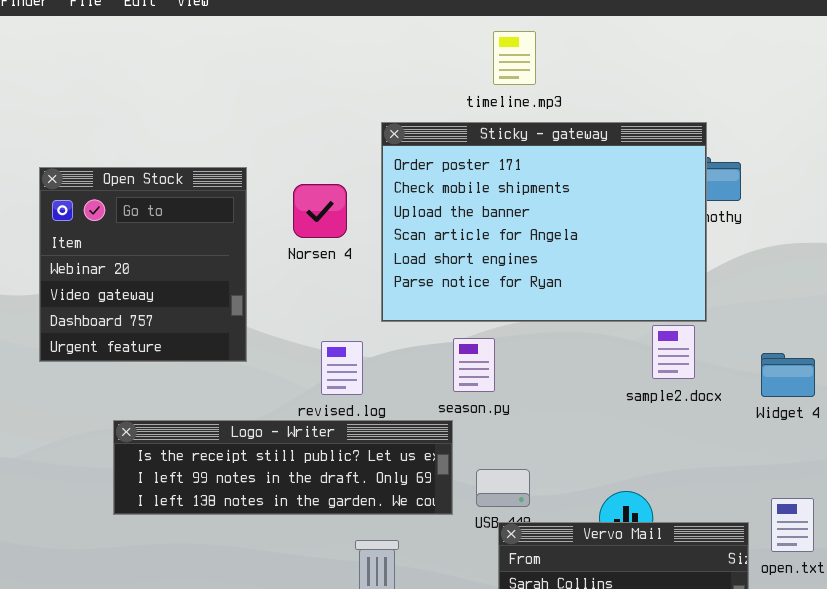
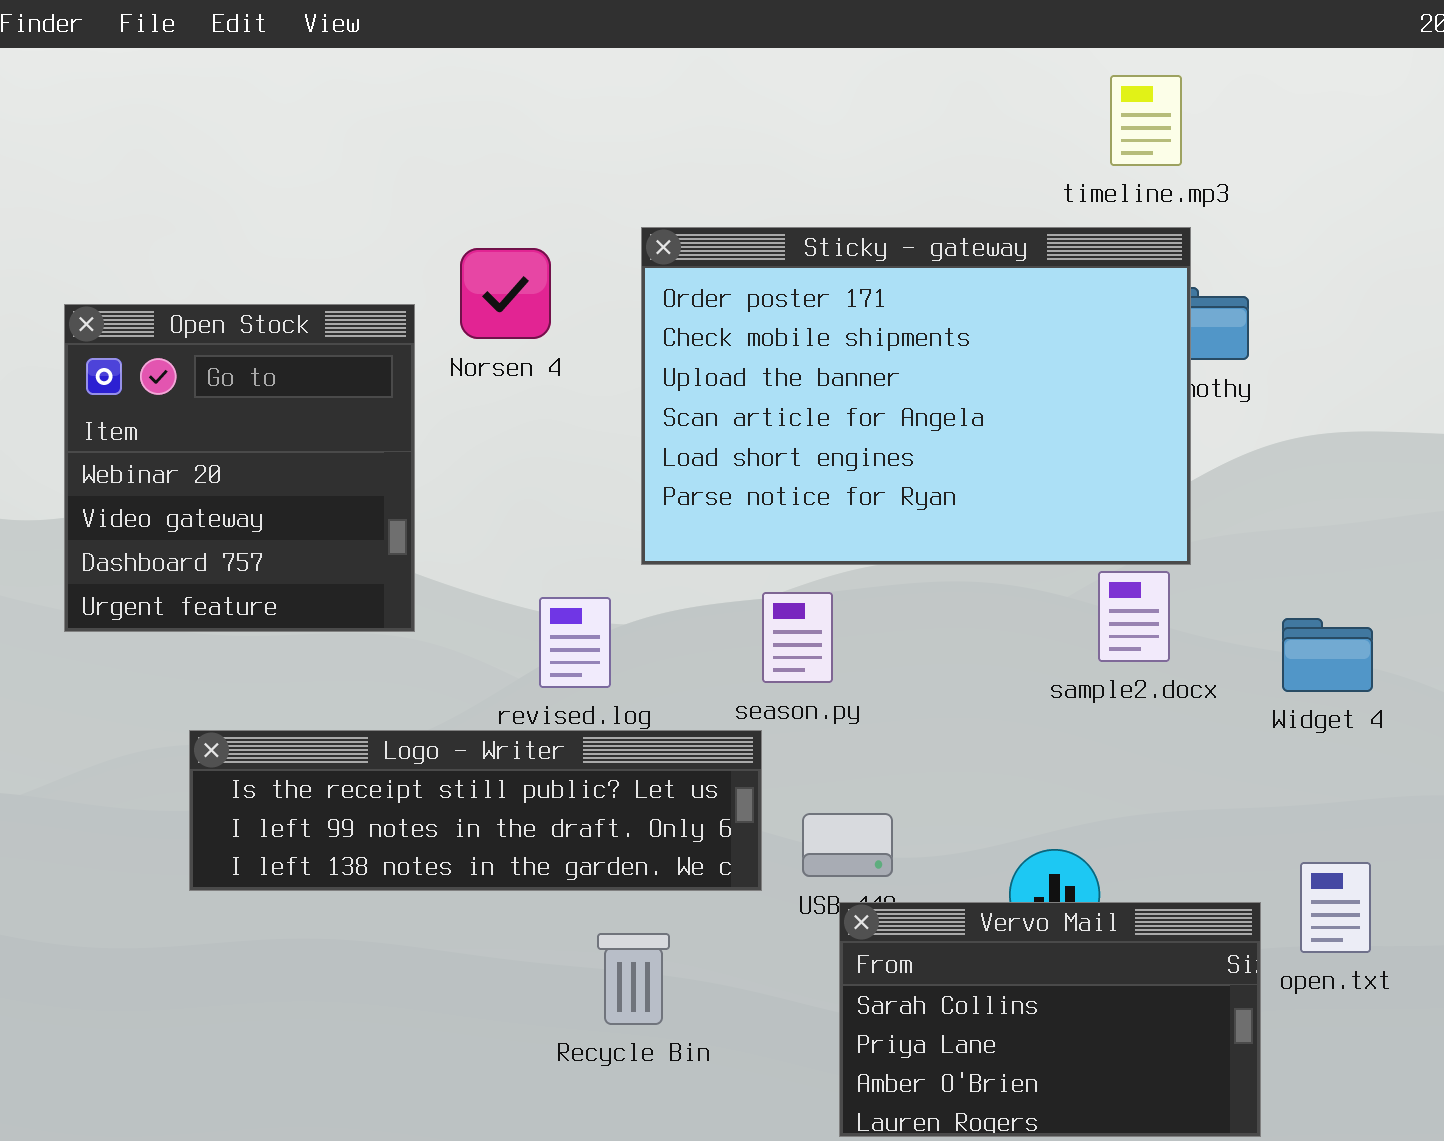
timeline.mp3: [493,31,536,85] -> [1110,75,1182,166], moved
Norsen 4: [293,184,347,238] -> [460,248,551,339], moved

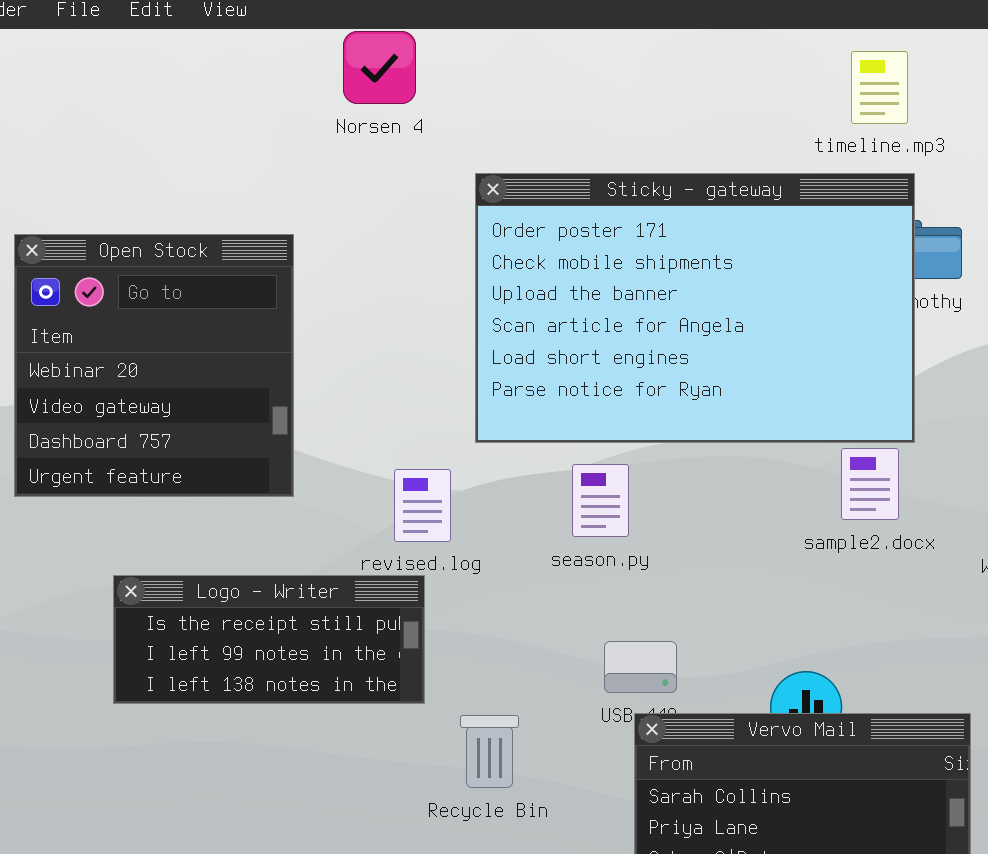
Norsen 4: [460,248,551,339] -> [343,31,416,104], moved
Logo - Writer: [189,730,762,891] -> [113,575,425,704], resized
Recycle Bin: [597,933,670,1025] -> [460,715,519,788], moved

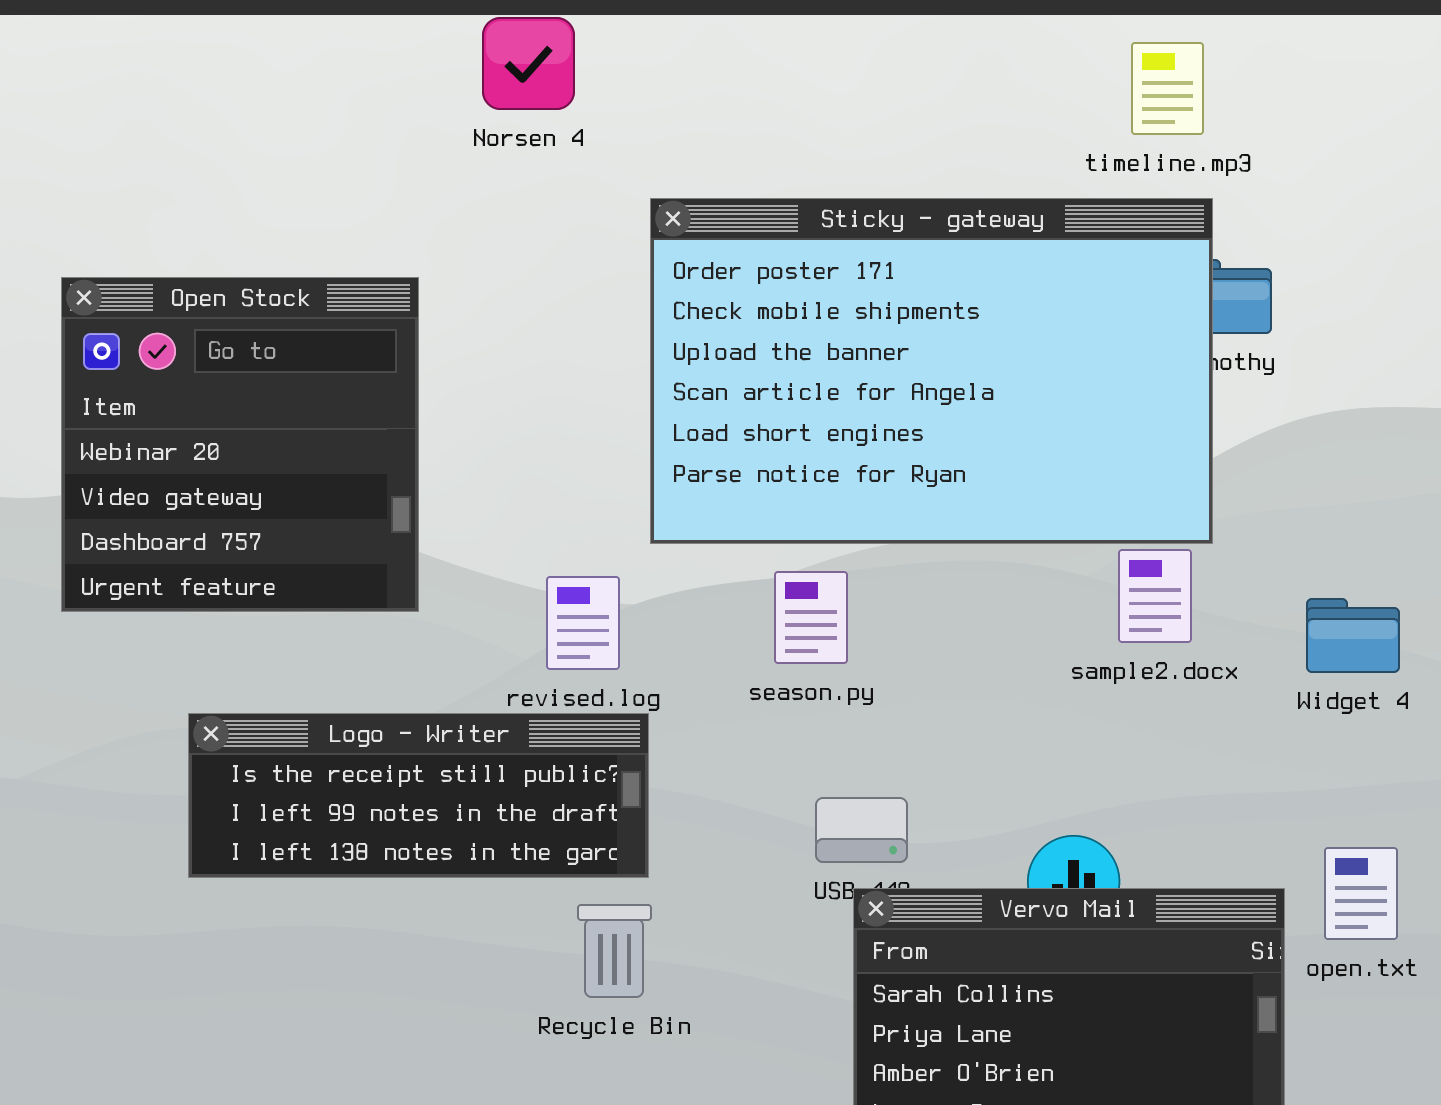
Logo - Writer: [113,575,425,704] -> [188,713,649,878], resized
Recycle Bin: [460,715,519,788] -> [577,904,652,998], moved

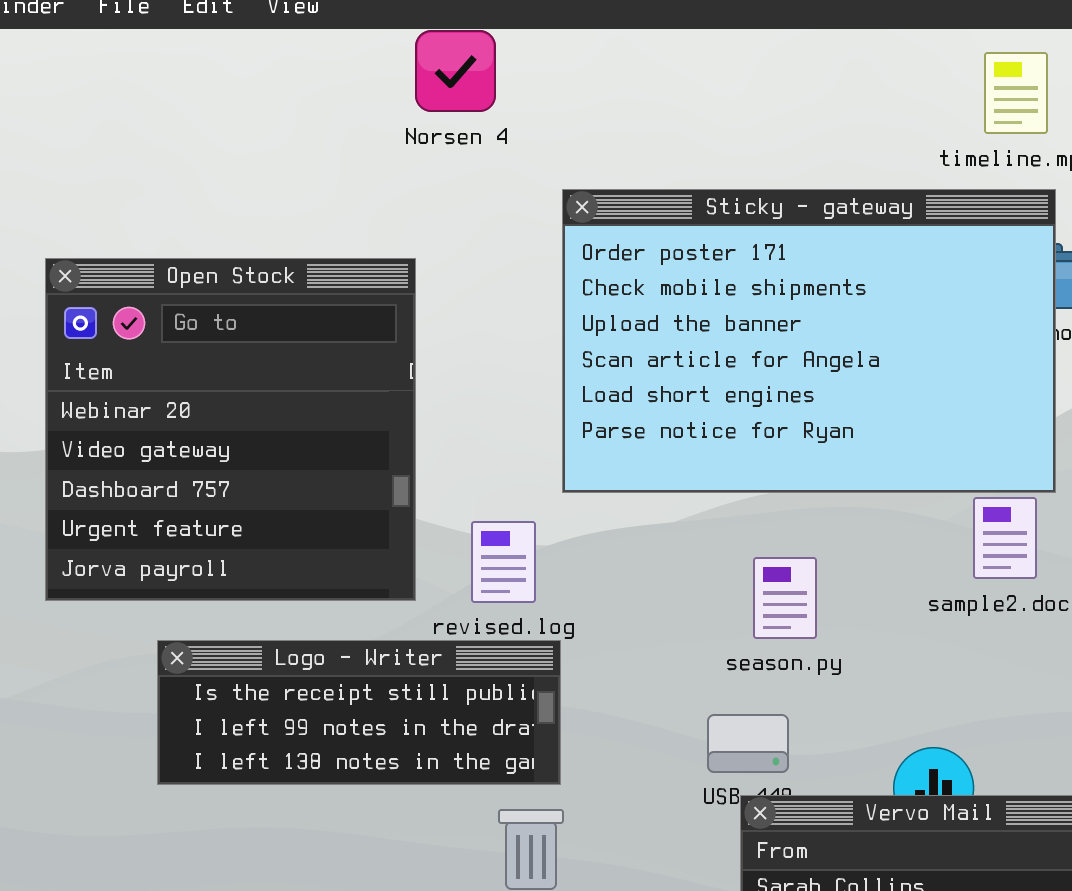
Open Stock: [61,277,419,612] -> [45,258,416,601], resized
season.py: [774,571,848,664] -> [753,557,817,639], moved

